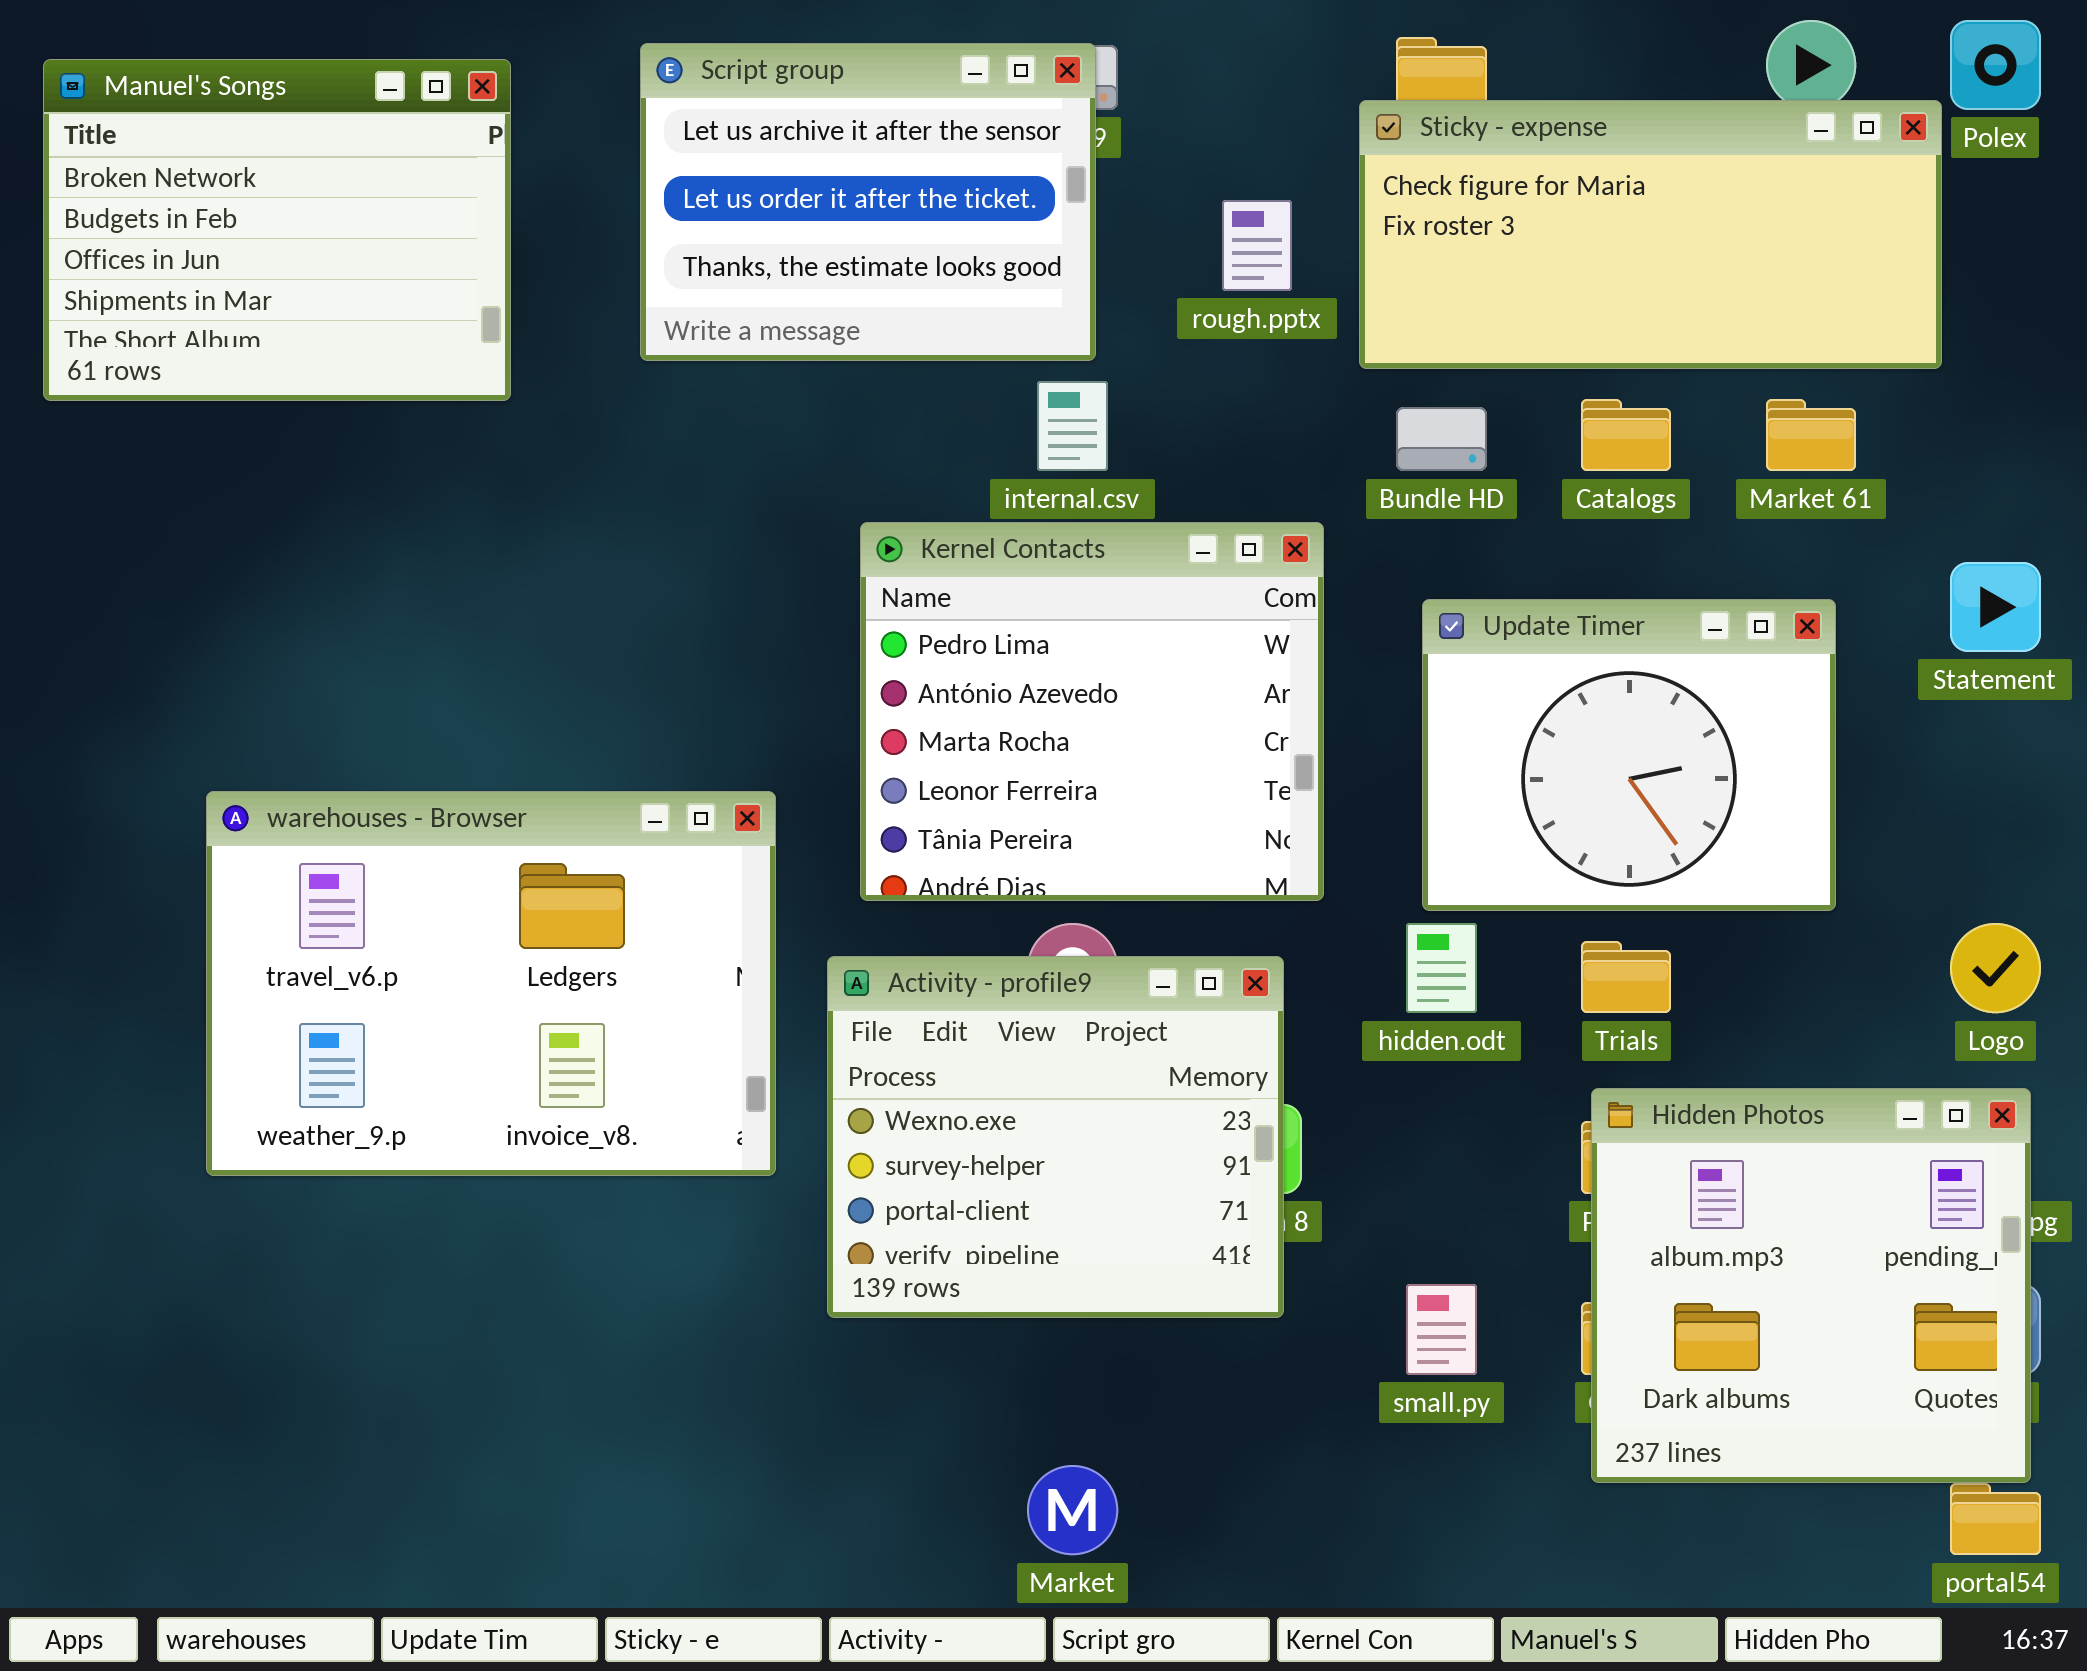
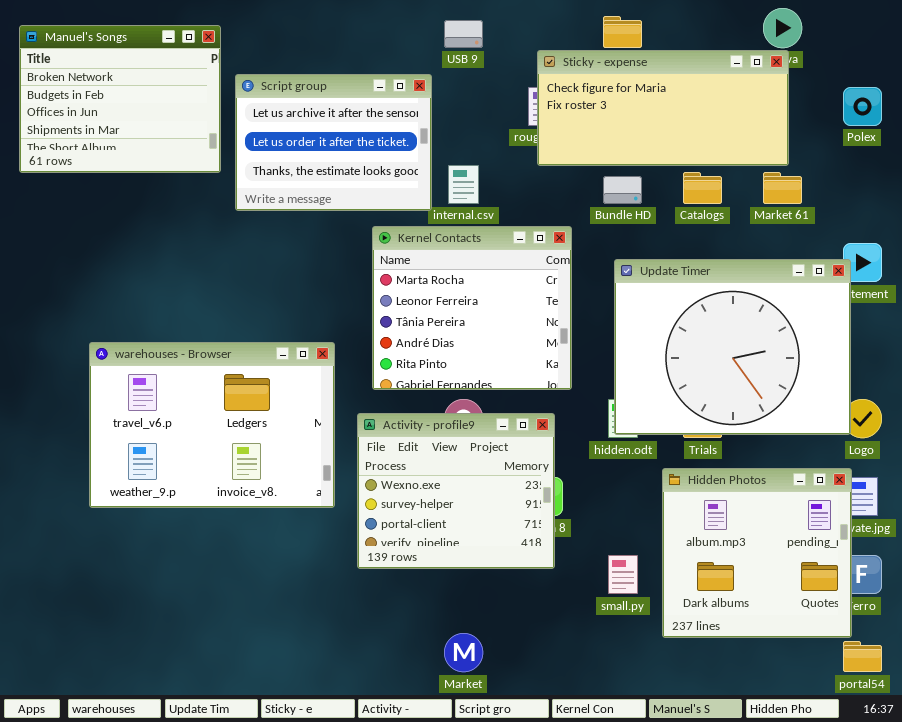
Polex: [1950,20,2041,110] -> [843,87,882,126], moved
Script group: [640,43,1096,361] -> [235,74,432,211], moved
Sticky - expense: [1359,100,1942,369] -> [537,50,789,166], moved
Kernel Contacts: [860,522,1324,901] -> [372,226,572,390], scrolled down 2 rows
Update Timer: [1422,599,1836,911] -> [614,259,851,435], resized
Hidden Photos: [1591,1088,2031,1483] -> [662,468,852,638], moved

